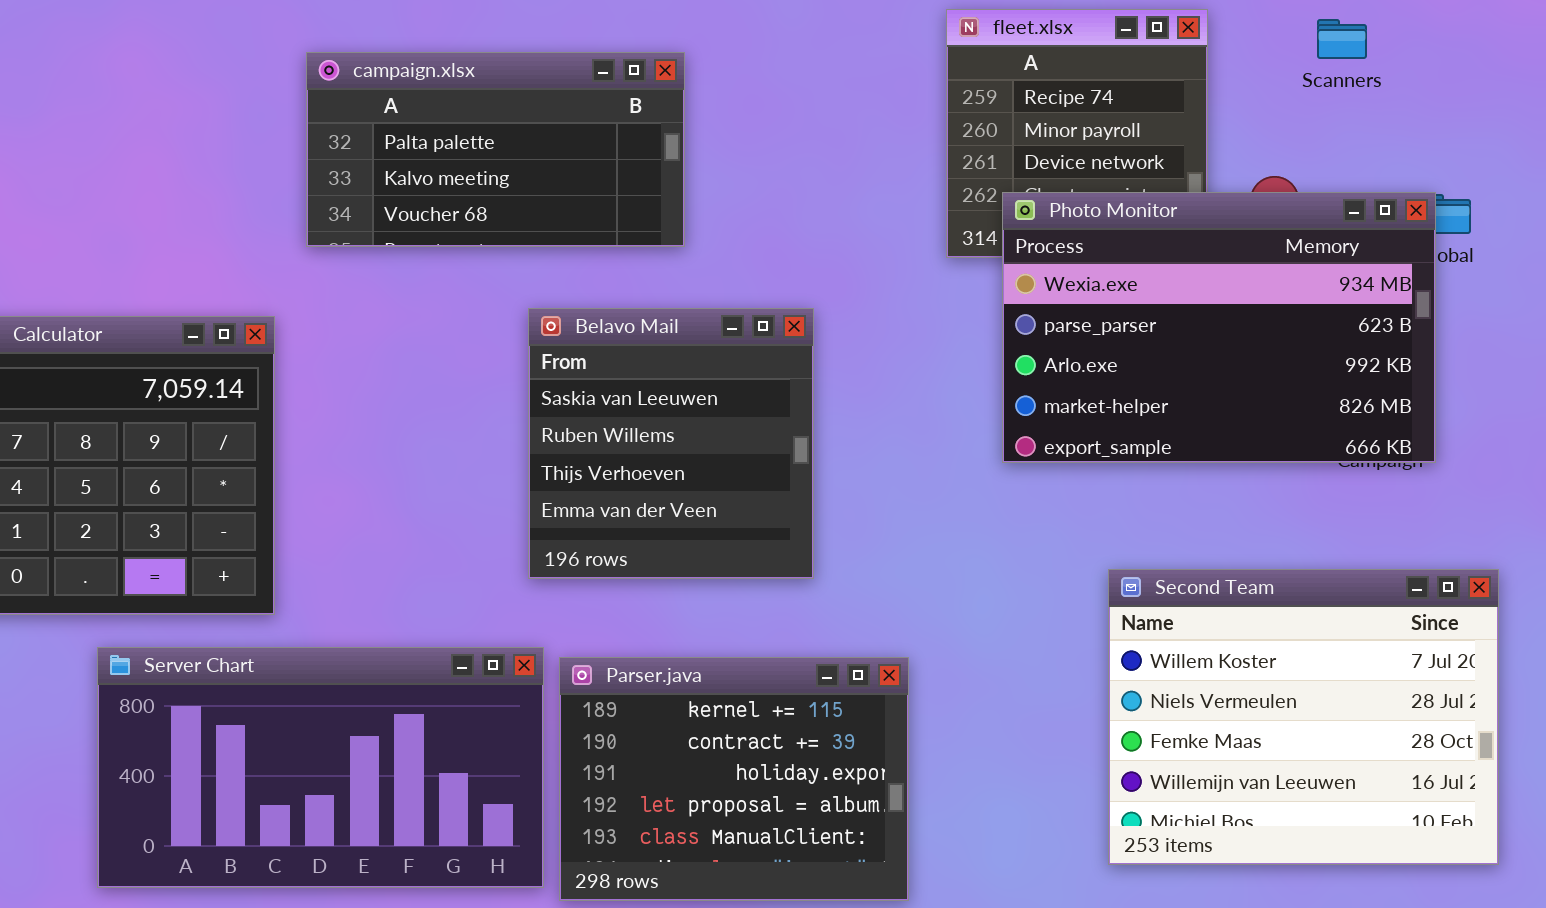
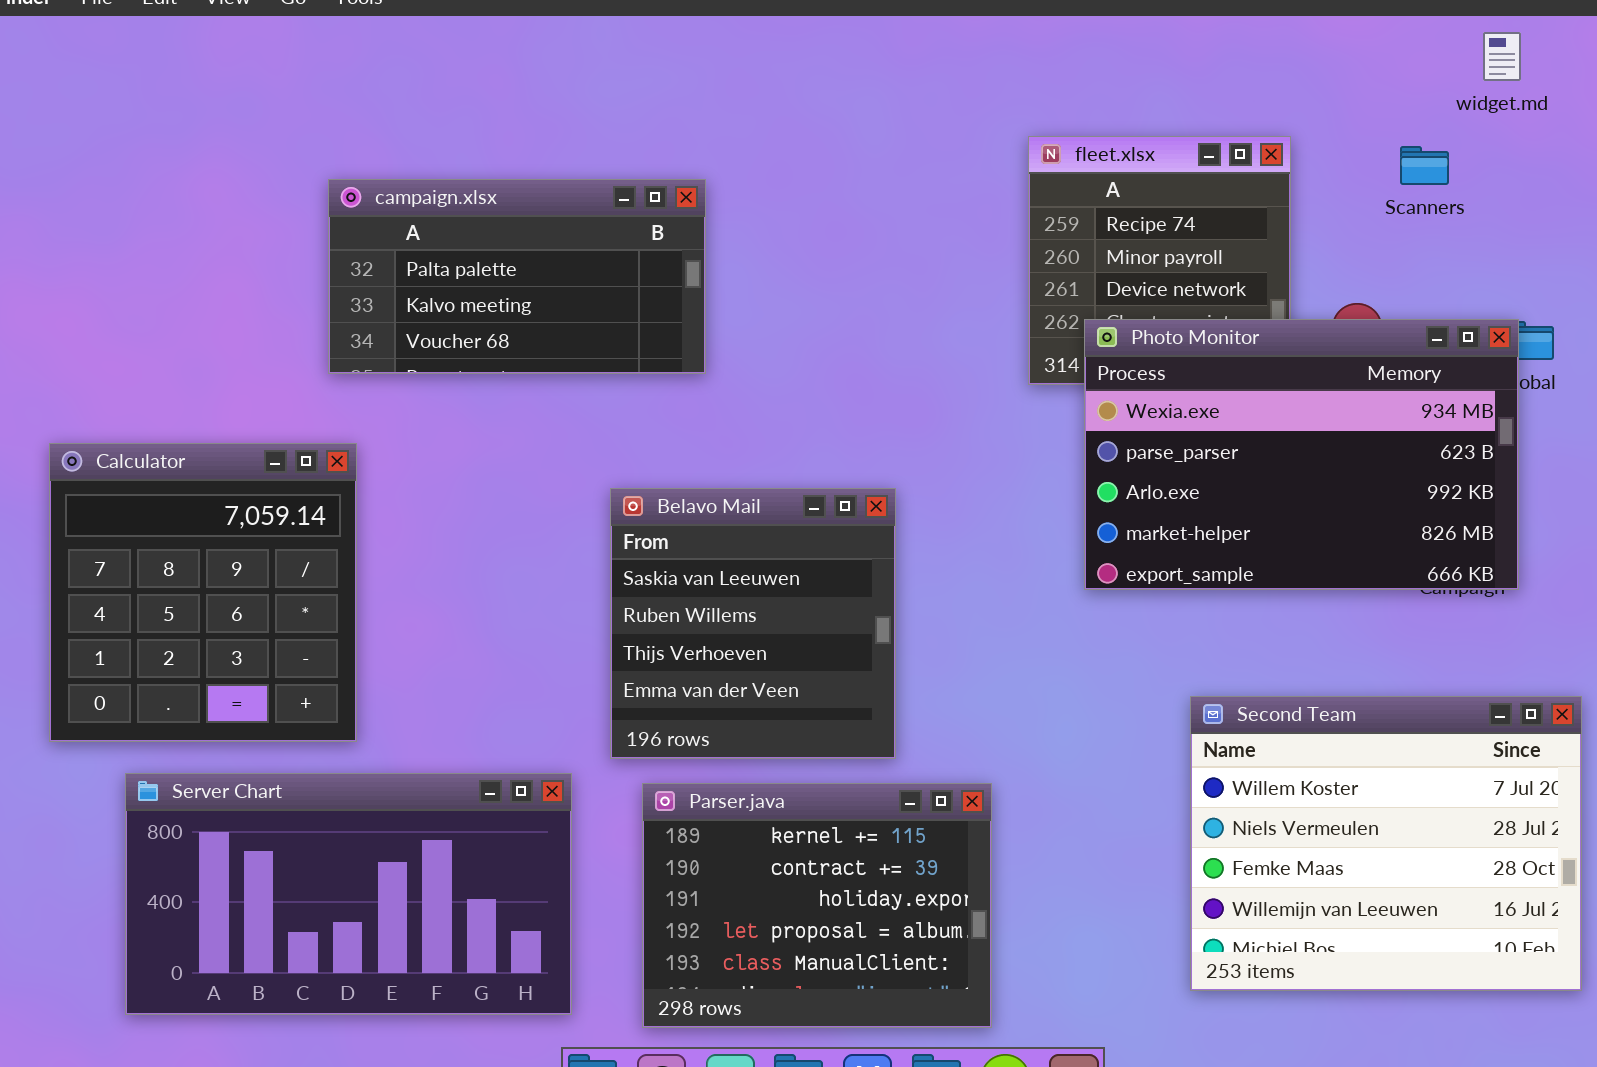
campaign.xlsx: [306,52,685,247] -> [328,179,706,374], moved
Belavo Mail: [528,308,814,579] -> [610,488,896,759], moved
Server Chart: [97,647,544,888] -> [125,773,572,1015], moved

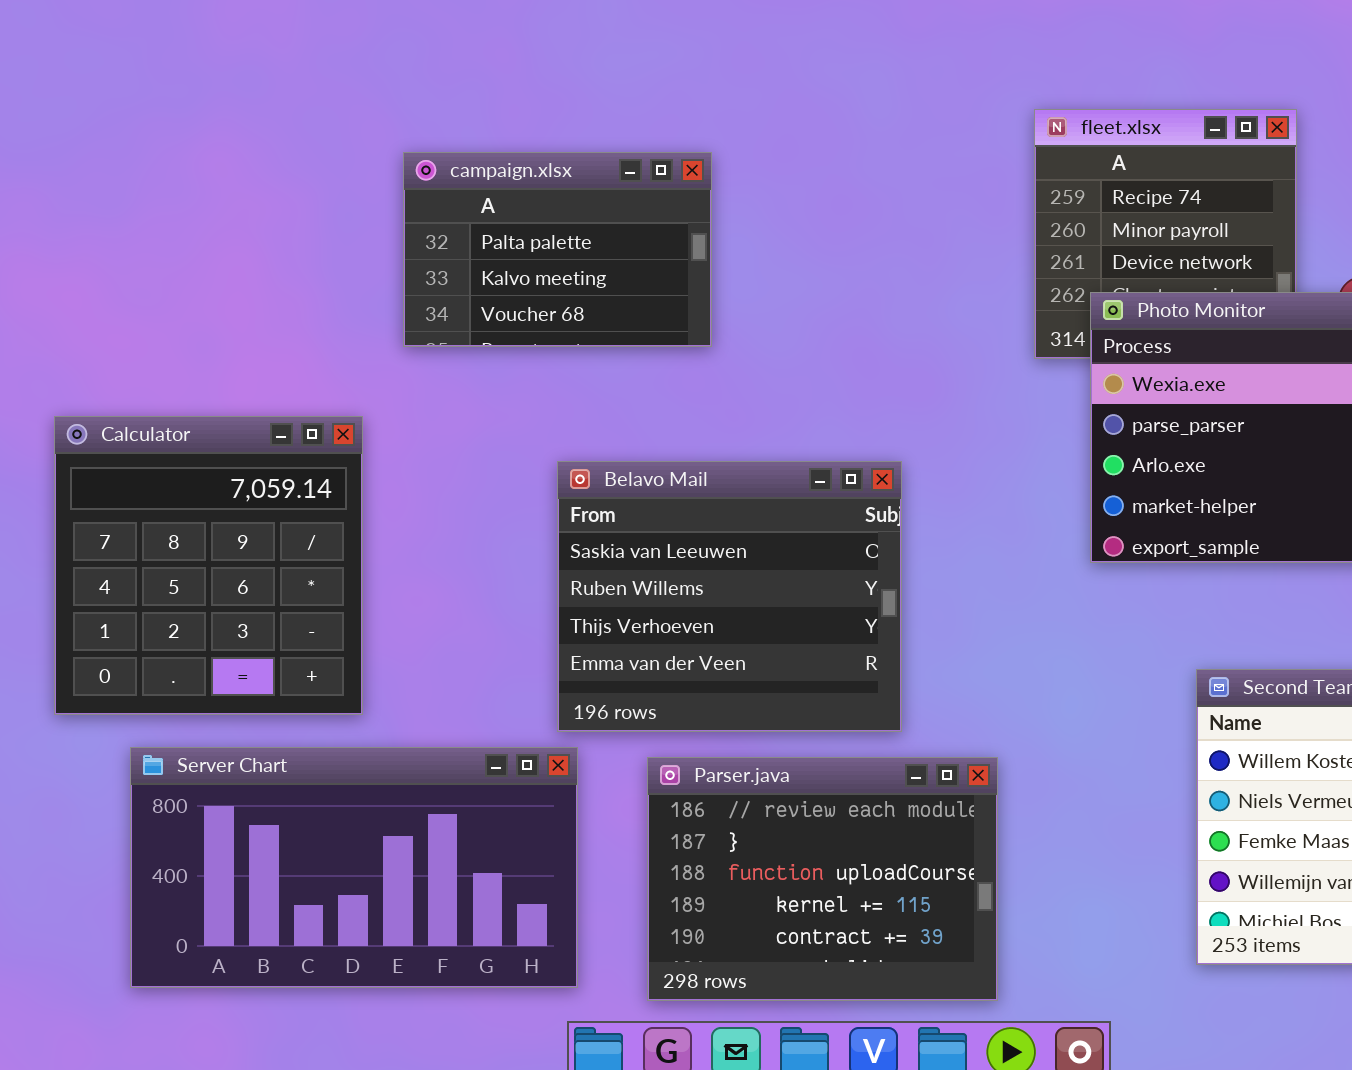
campaign.xlsx: [328,179,706,374] -> [403,152,712,347], resized
Belavo Mail: [610,488,896,759] -> [557,461,902,732], resized
Parser.java: [642,783,992,1028] -> [647,757,998,1001], scrolled up 3 rows

